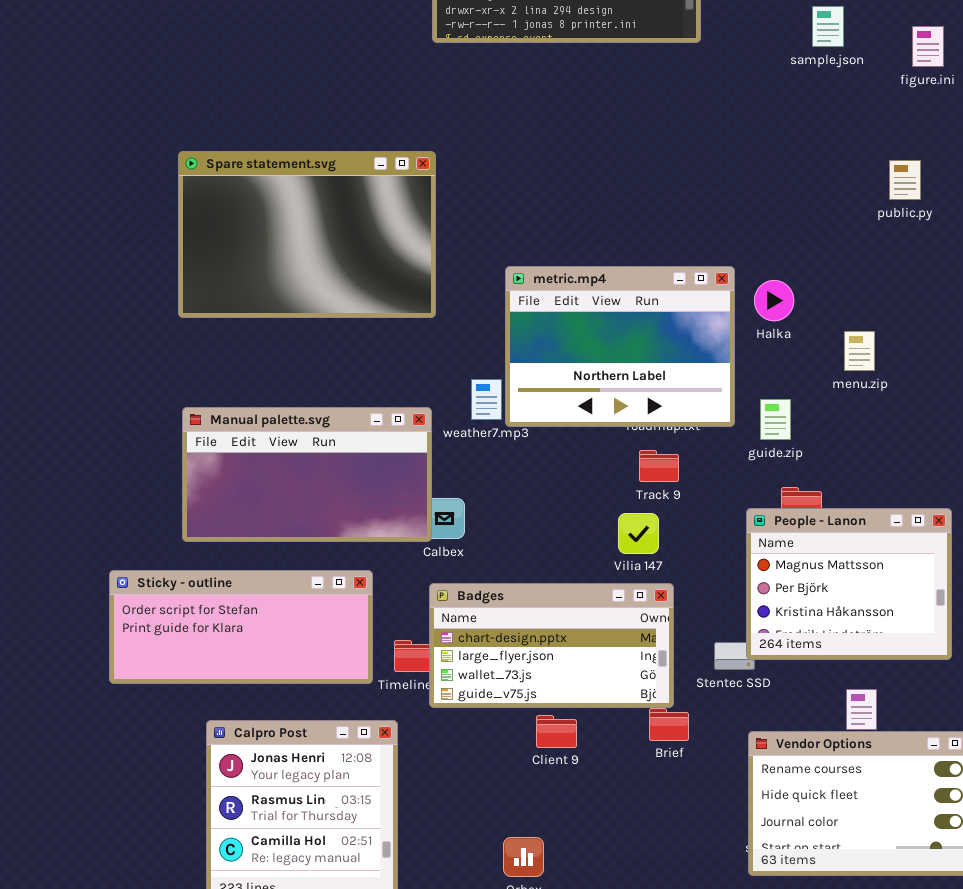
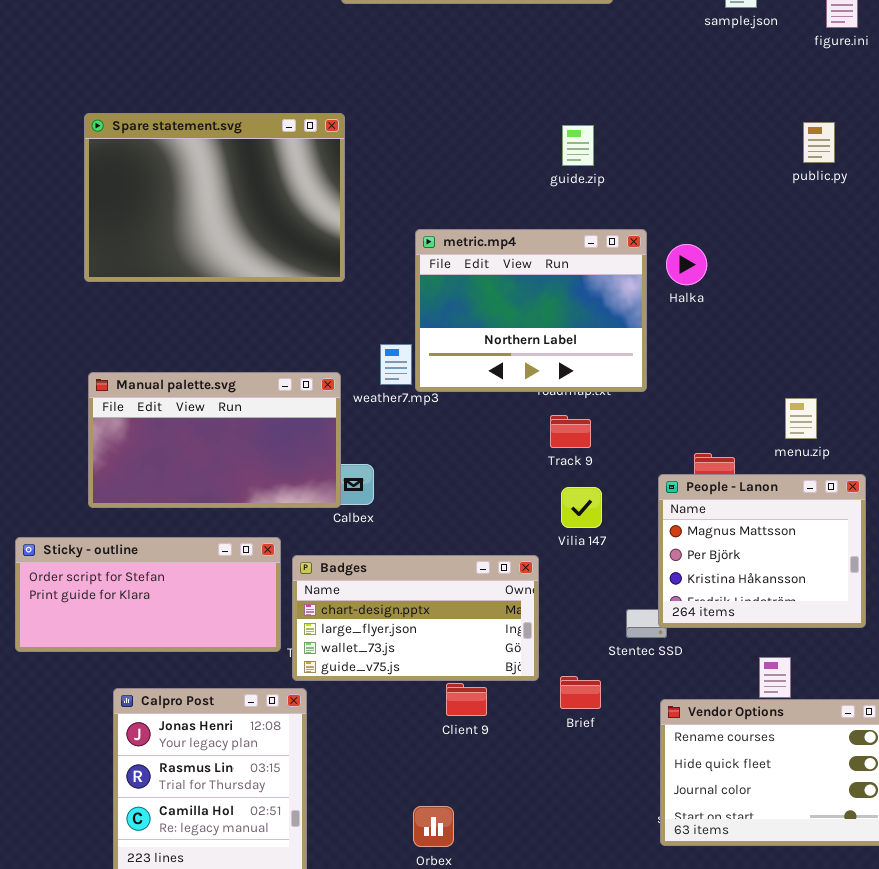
menu.zip: [844,331,875,371] -> [785,398,817,439], moved
guide.zip: [760,399,791,440] -> [562,125,594,166], moved
Vilia 147: [618,513,659,554] -> [561,487,602,528], moved
Badges: [429,583,674,708] -> [292,555,539,681], moved

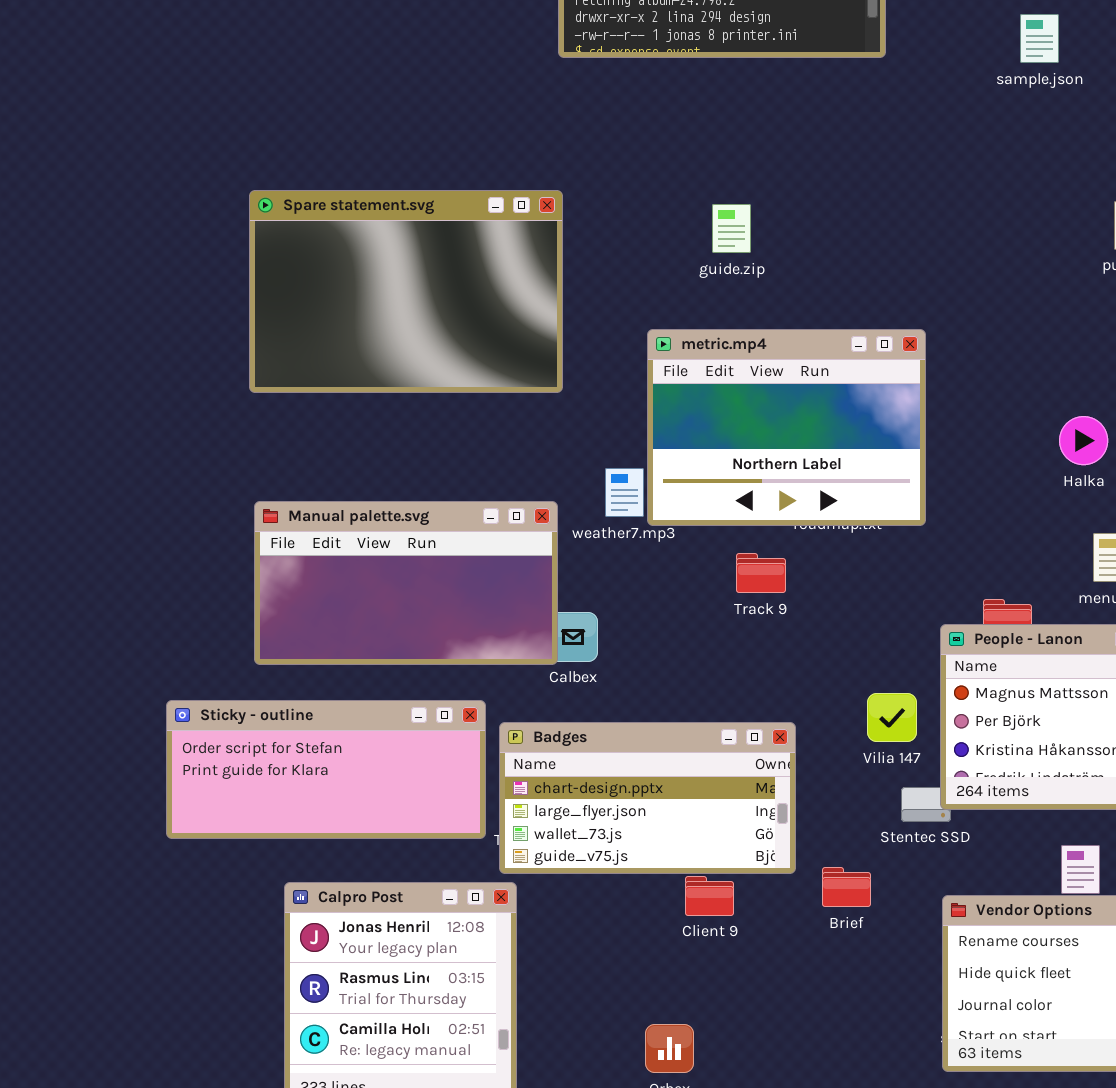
guide.zip: [562,125,594,166] -> [712,204,751,253], moved
Halka: [666,244,707,285] -> [1059,416,1108,465], moved
Track 9: [550,415,591,448] -> [736,553,786,593], moved
Vilia 147: [561,487,602,528] -> [867,693,917,742], moved

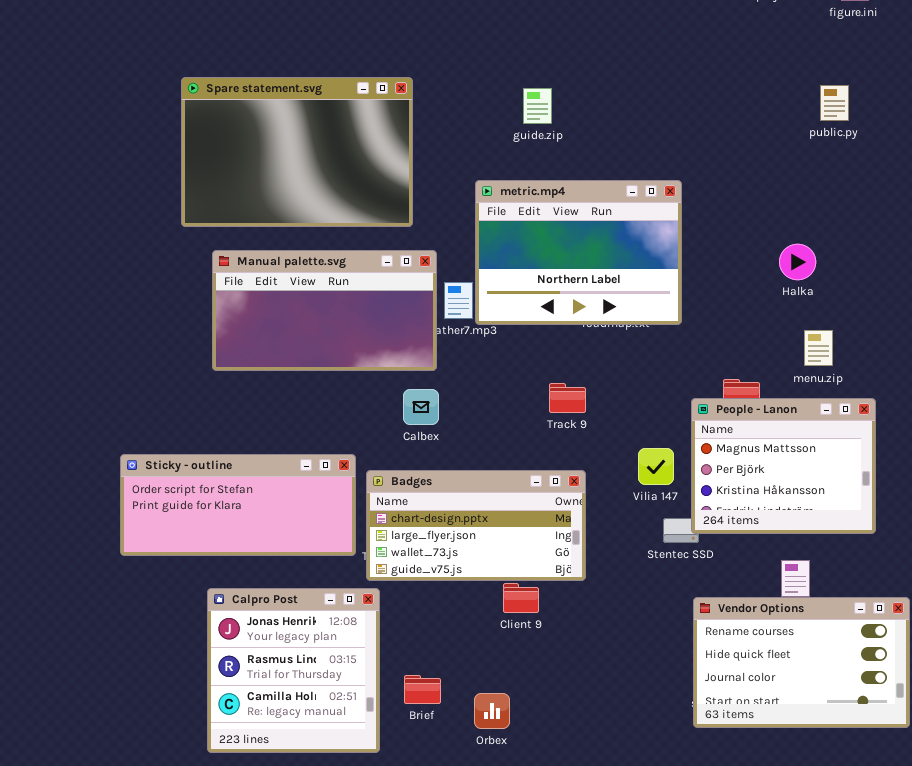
Manual palette.svg: [254,501,558,665] -> [212,250,437,371], moved
Track 9: [736,553,786,593] -> [549,383,586,413], moved
Brief: [822,867,871,907] -> [404,675,441,704], moved

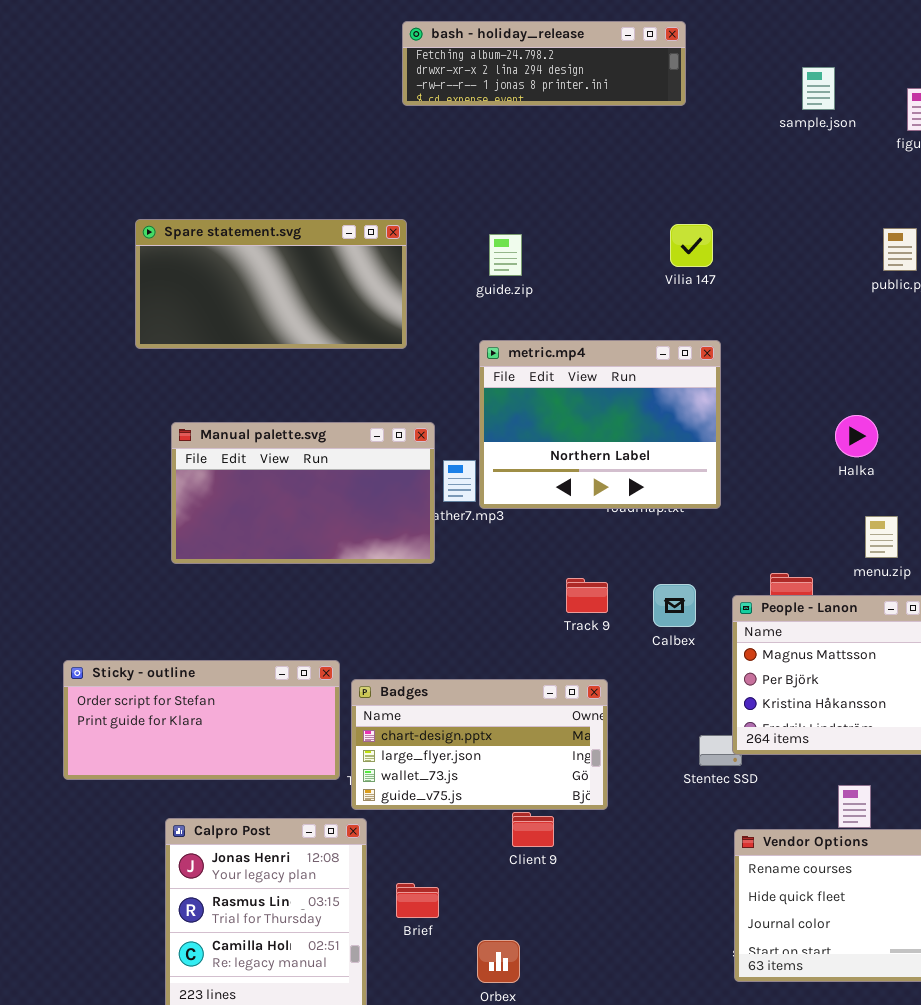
Spare statement.svg: [181,77,413,227] -> [135,219,407,349], resized
guide.zip: [523,88,552,124] -> [489,234,522,276], moved
Calbex: [403,389,439,425] -> [653,584,696,627], moved
Vilia 147: [638,448,674,485] -> [670,224,713,267], moved
Brief: [404,675,441,704] -> [396,883,439,918], moved

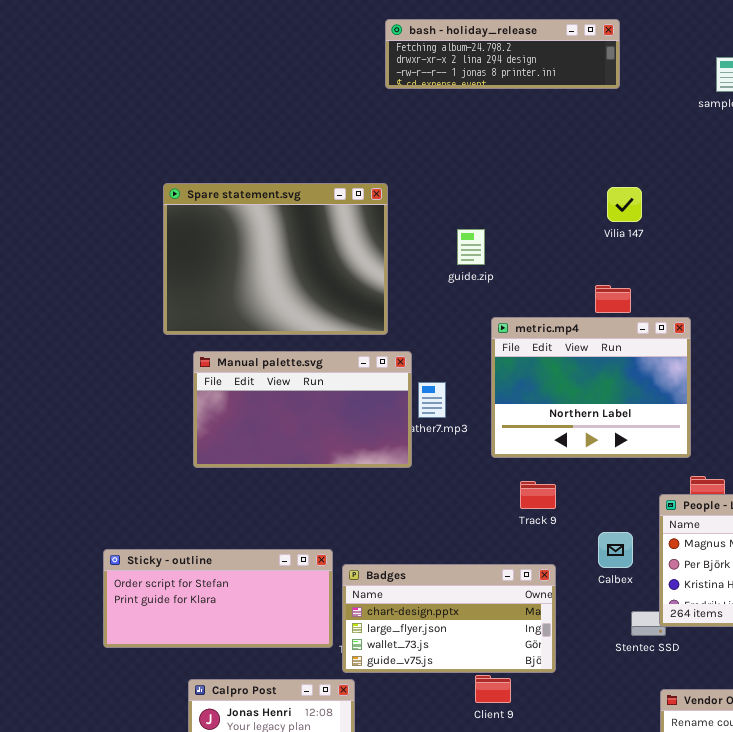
Spare statement.svg: [135,219,407,349] -> [163,183,388,335], resized
guide.zip: [489,234,522,276] -> [457,229,485,265], moved
metric.mp4: [479,340,721,509] -> [491,317,691,458], moved
Calbex: [653,584,696,627] -> [598,532,633,568], moved

